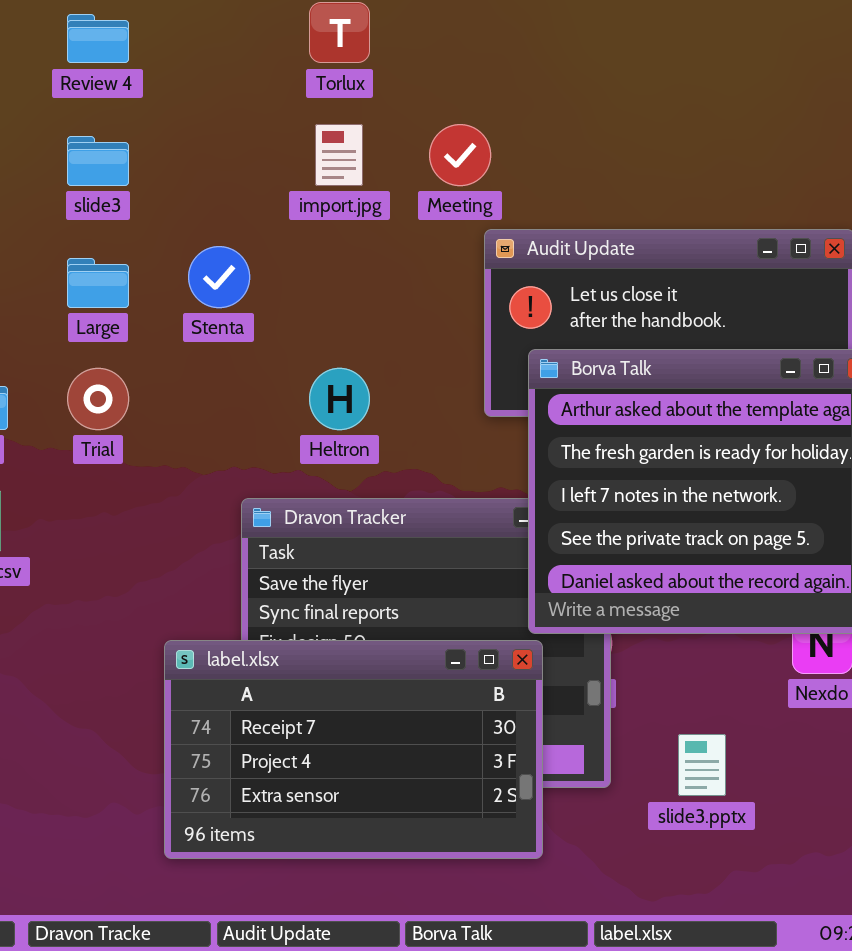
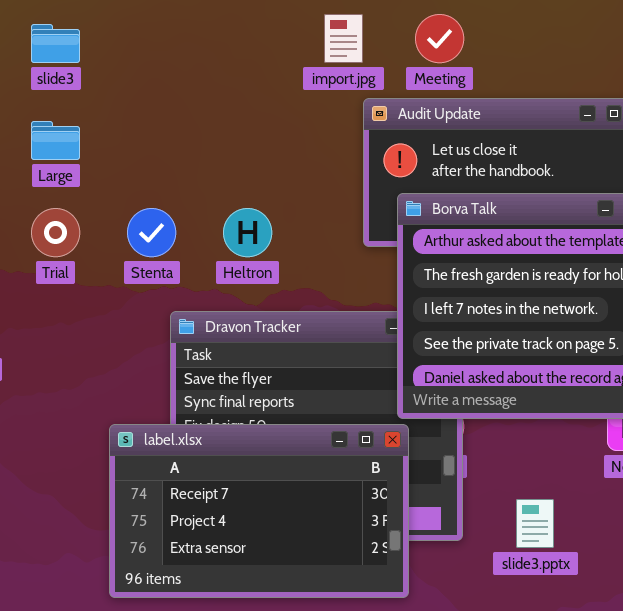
import.jpg: [315,124,363,186] -> [324,14,363,63], moved
Meeting: [429,124,491,186] -> [415,14,464,63], moved
Stenta: [188,246,250,308] -> [127,208,176,257], moved

